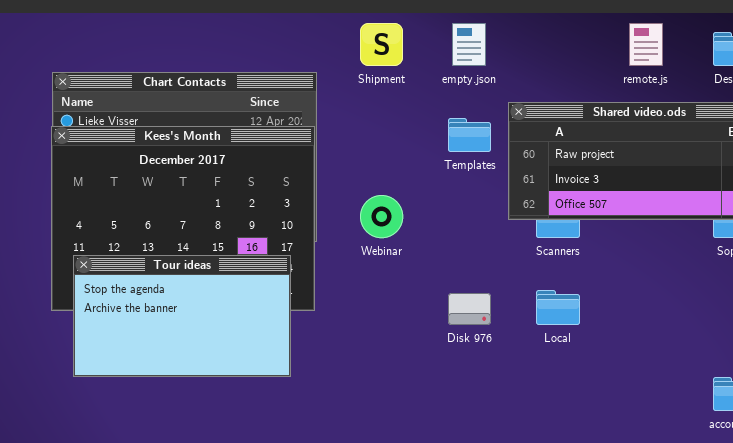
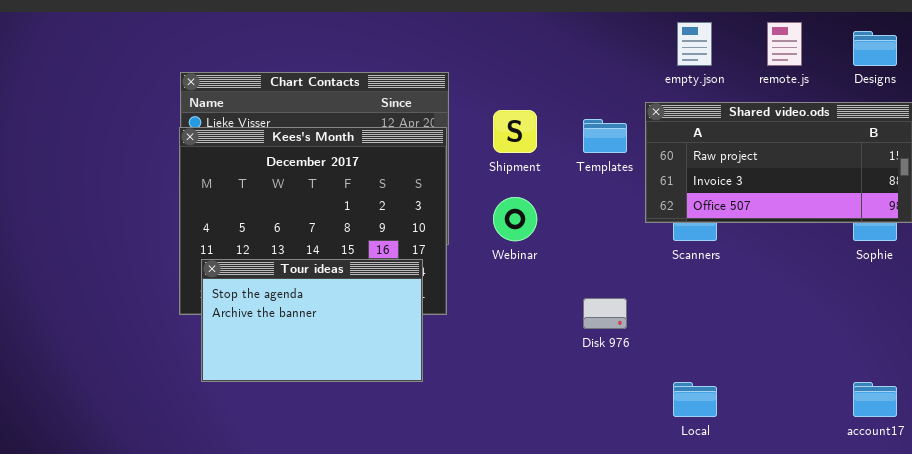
Shipment: [360,23,403,66] -> [493,110,537,153], moved
empty.json: [452,23,486,66] -> [677,22,712,66], moved
Local: [536,290,580,325] -> [673,382,717,417], moved

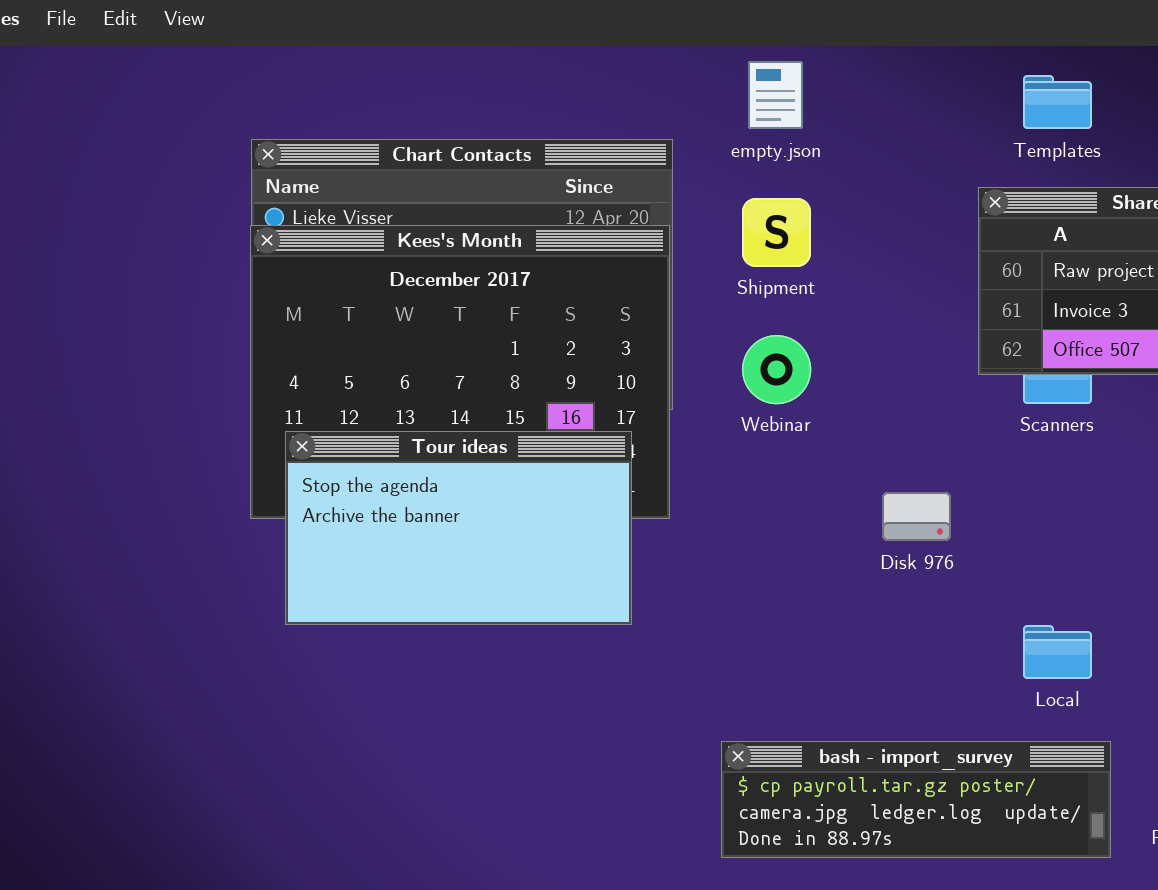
empty.json: [677,22,712,66] -> [748,61,803,129], moved
Templates: [583,119,627,153] -> [1023,75,1092,129], moved

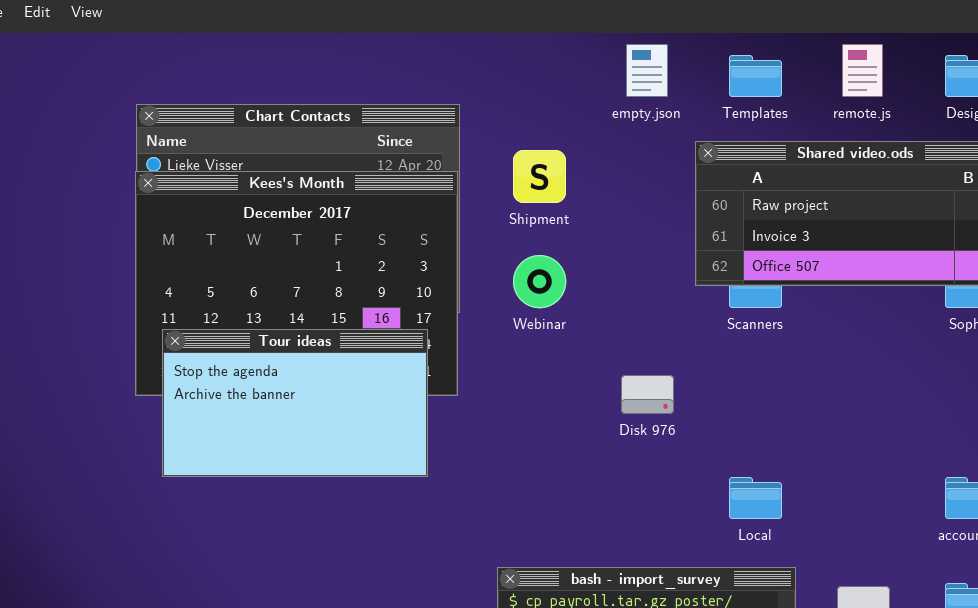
empty.json: [748,61,803,129] -> [626,44,668,97], moved

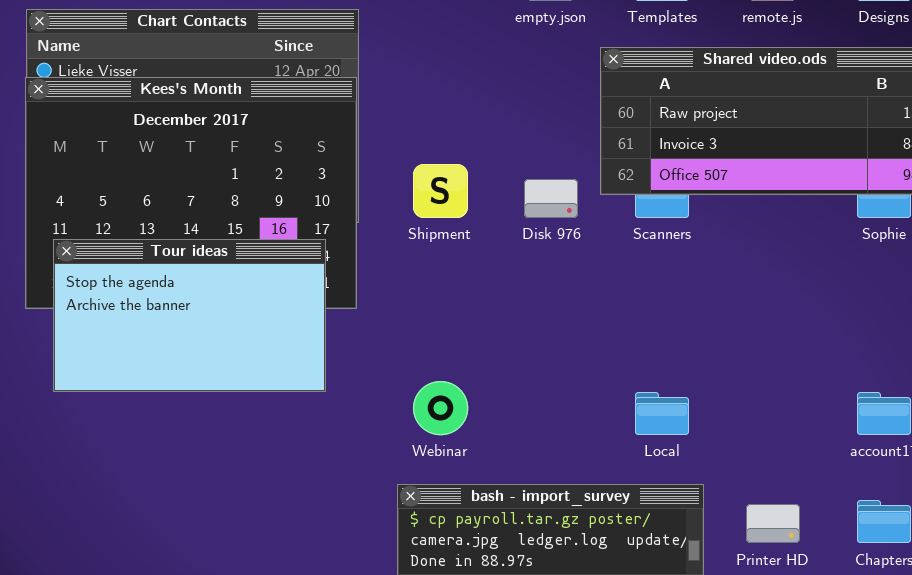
Shipment: [513,150,566,203] -> [413,164,468,218], moved
Webinar: [513,255,566,308] -> [413,381,468,435], moved
Disk 976: [621,375,674,414] -> [524,179,578,218], moved

